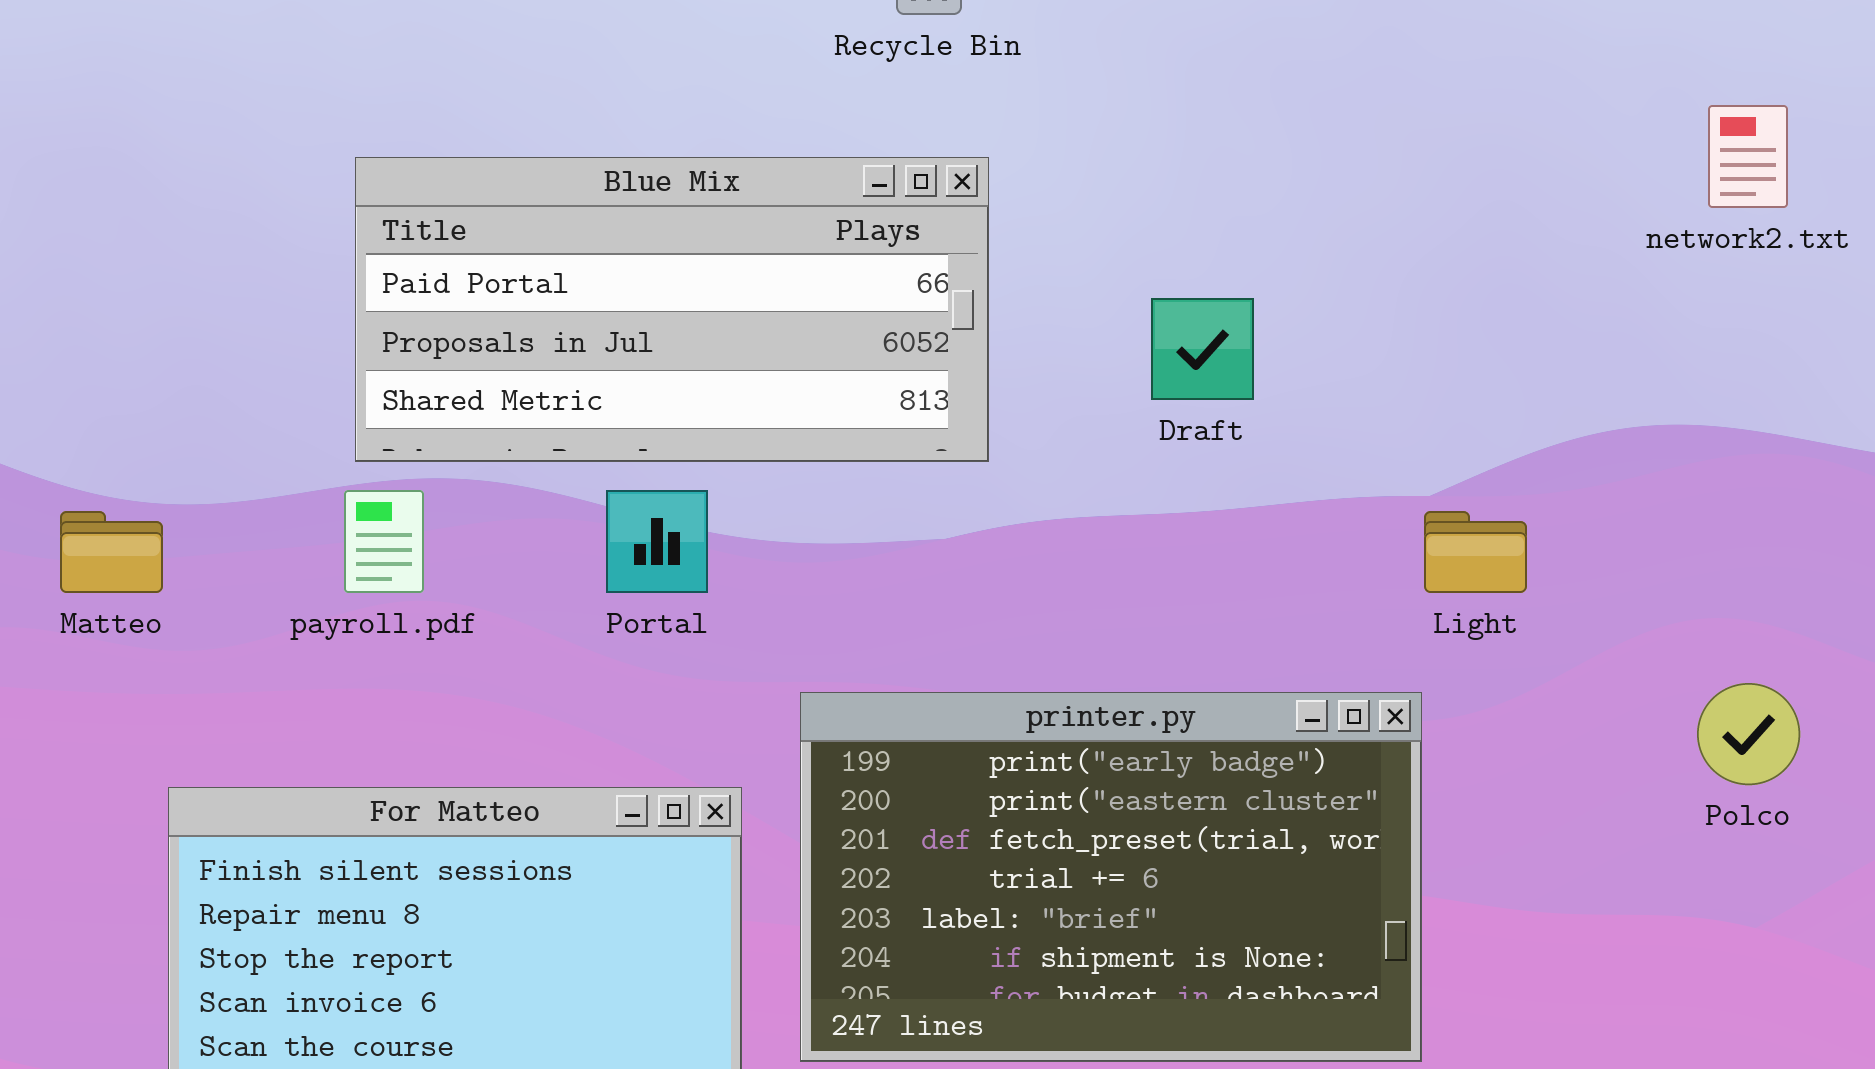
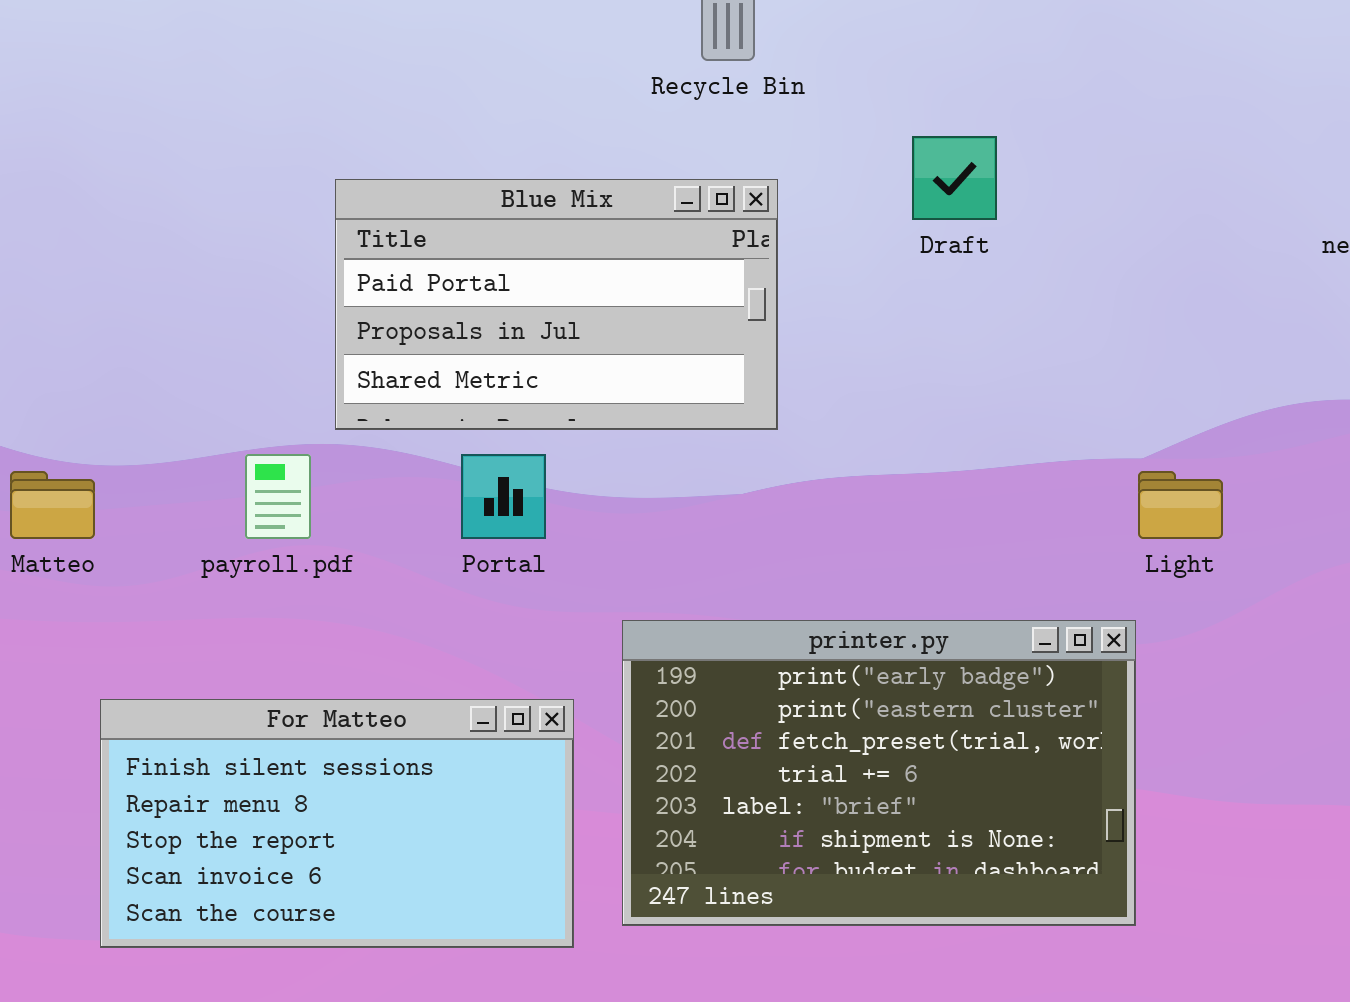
Blue Mix: [355,157,989,462] -> [335,179,778,430], resized
Draft: [1151,298,1254,400] -> [912,136,997,220], moved

